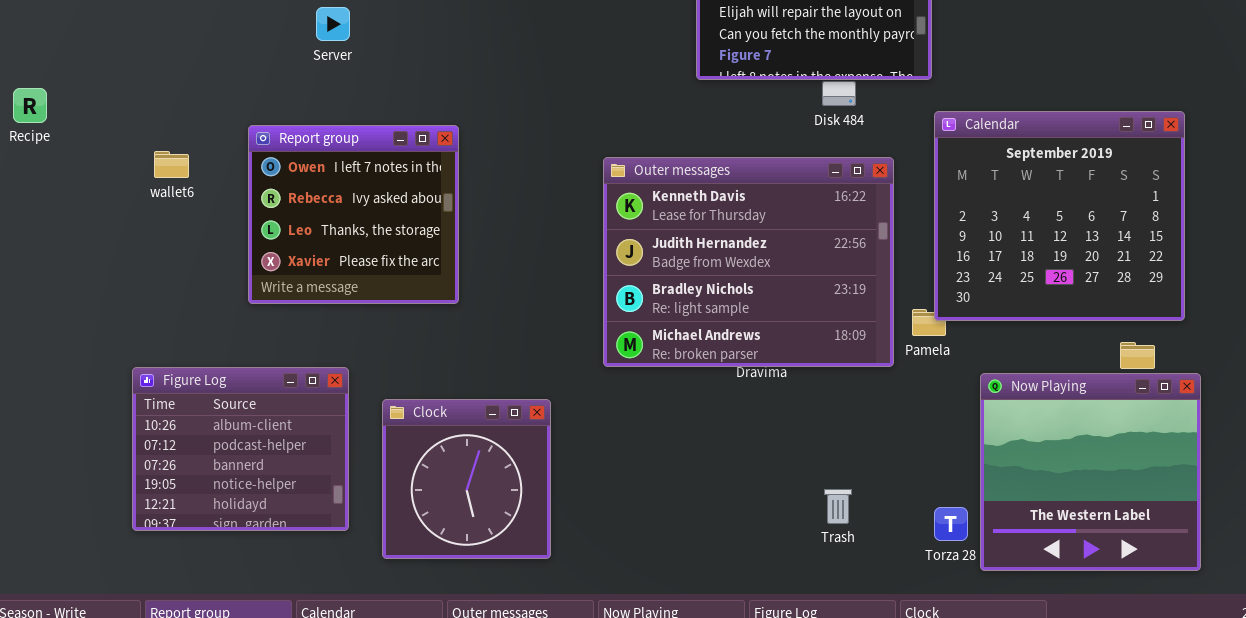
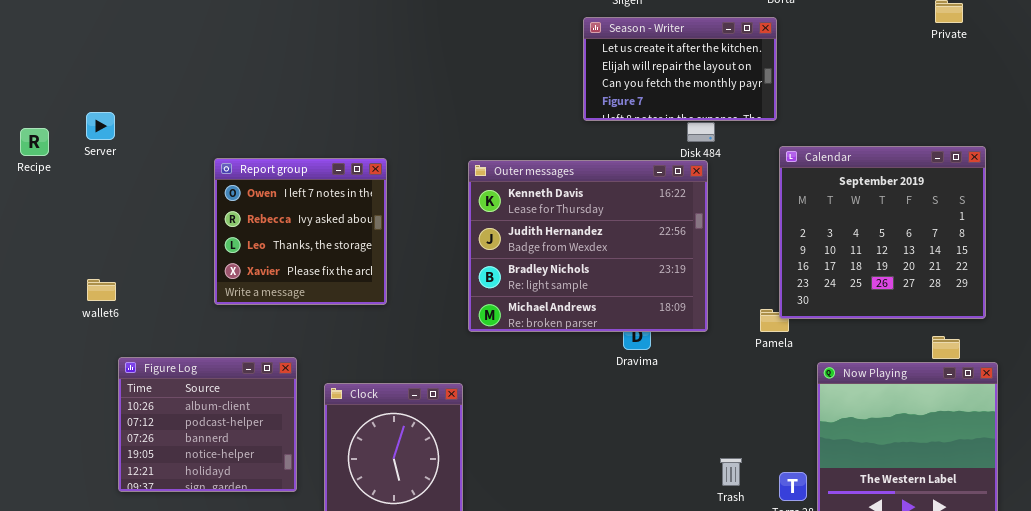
Server: [316,7,350,41] -> [86,112,115,140], moved
wallet6: [154,151,189,178] -> [87,279,116,301], moved
Outer messages: [603,157,894,367] -> [468,160,708,332], moved
Trash: [824,489,852,524] -> [720,458,742,486], moved

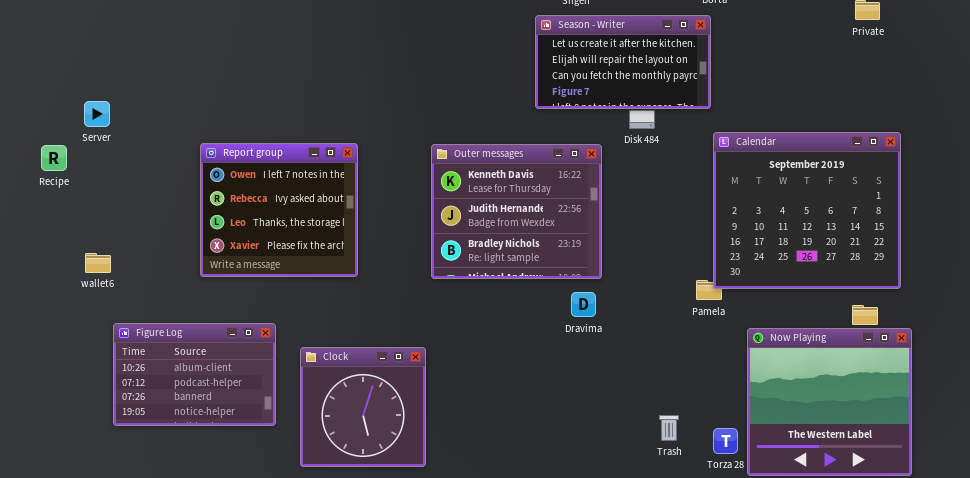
Recipe: [20,128,49,156] -> [41,145,67,171], moved
Outer messages: [468,160,708,332] -> [431,144,602,279], resized
Figure Log: [118,357,297,492] -> [113,323,276,426], resized

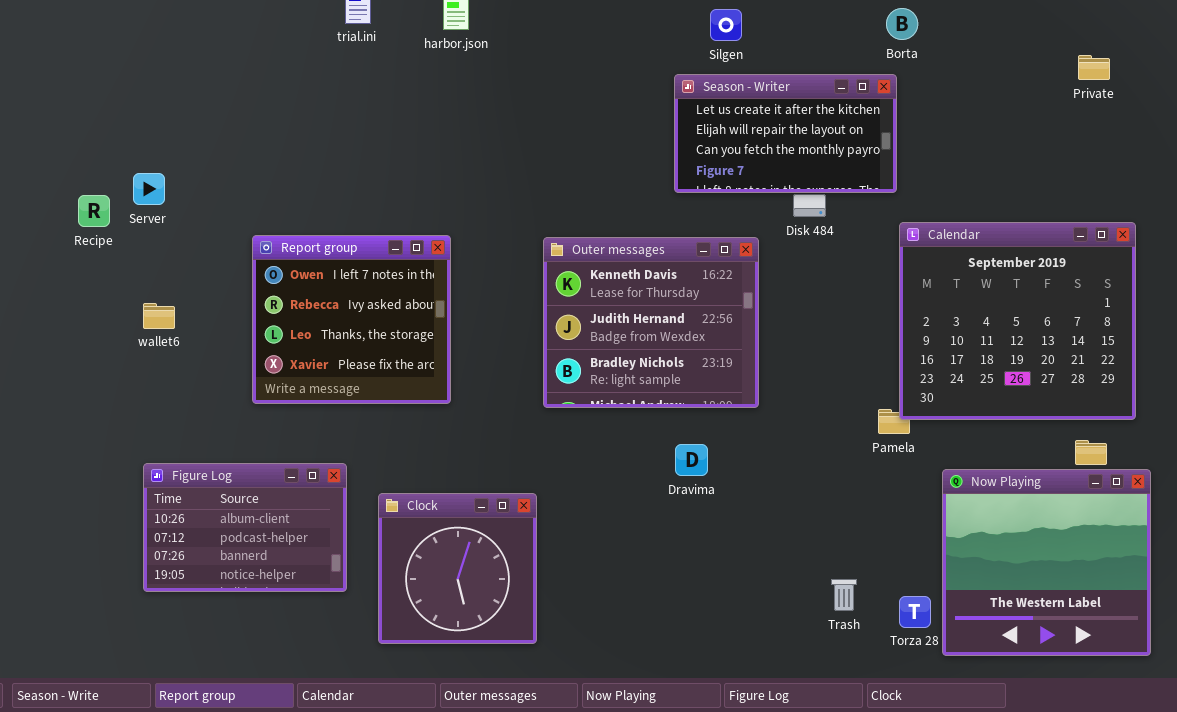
Server: [84,101,110,127] -> [133,173,165,205], moved
Recipe: [41,145,67,171] -> [78,195,110,227], moved
wallet6: [85,253,111,273] -> [143,303,175,329], moved
Dravima: [571,292,596,317] -> [675,444,708,476], moved

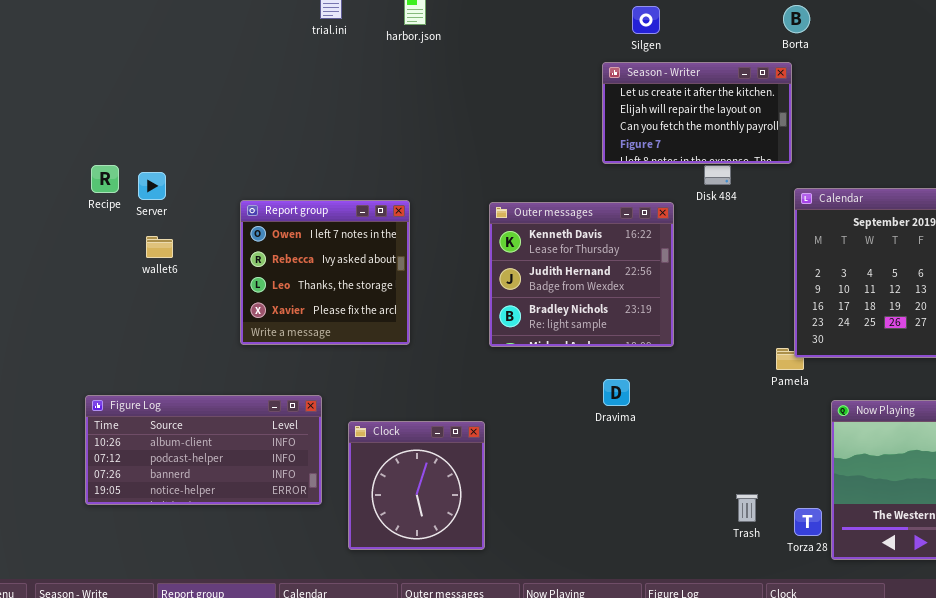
Server: [133,173,165,205] -> [138,172,166,200], moved
wallet6: [143,303,175,329] -> [146,236,173,258], moved
Figure Log: [143,463,347,592] -> [85,395,322,505], resized

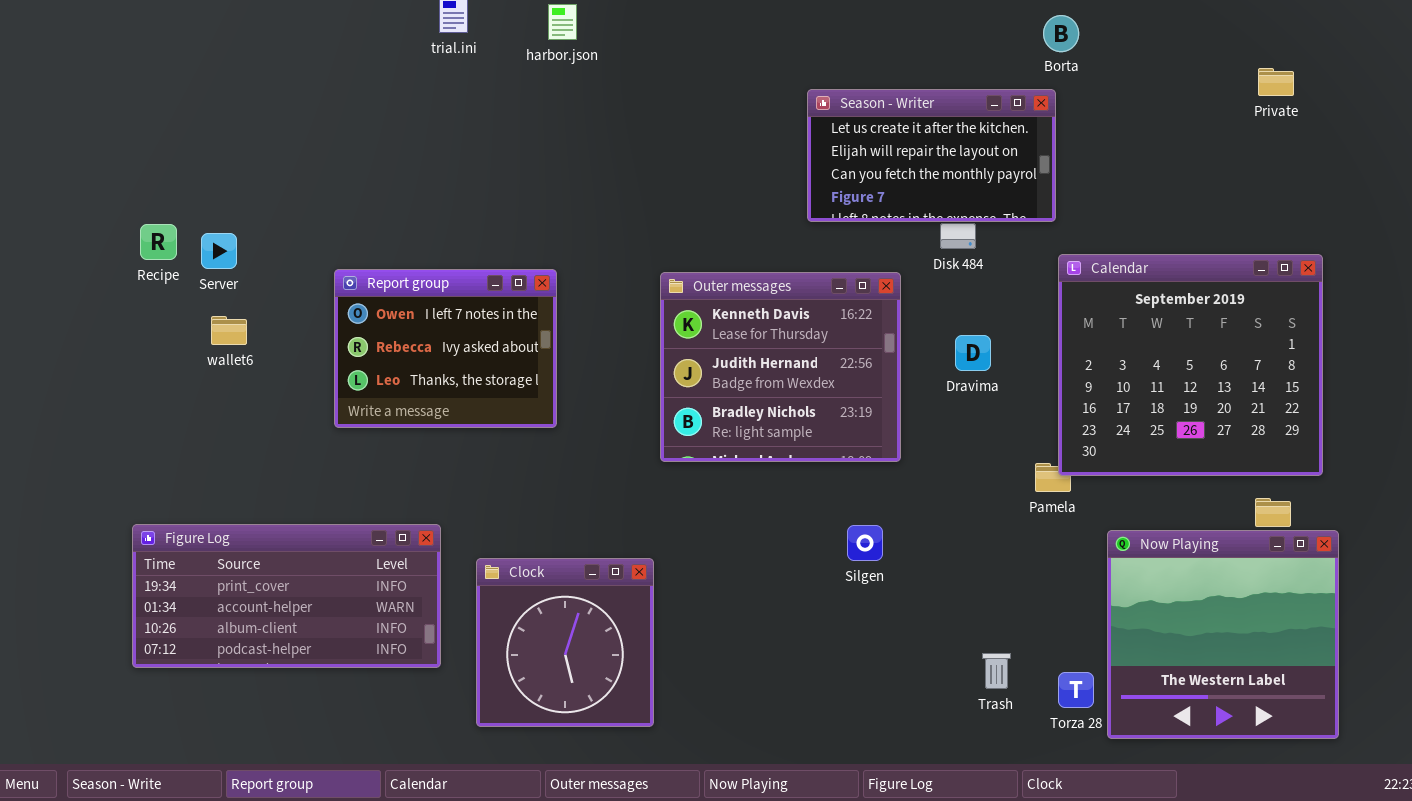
Silgen: [632,6,660,34] -> [847,525,883,561], moved
Report group: [240,200,410,345] -> [334,269,557,428], resized
Dravima: [603,379,630,406] -> [955,335,991,371], moved
Figure Log: [85,395,322,505] -> [132,524,441,668], scrolled up 2 rows

